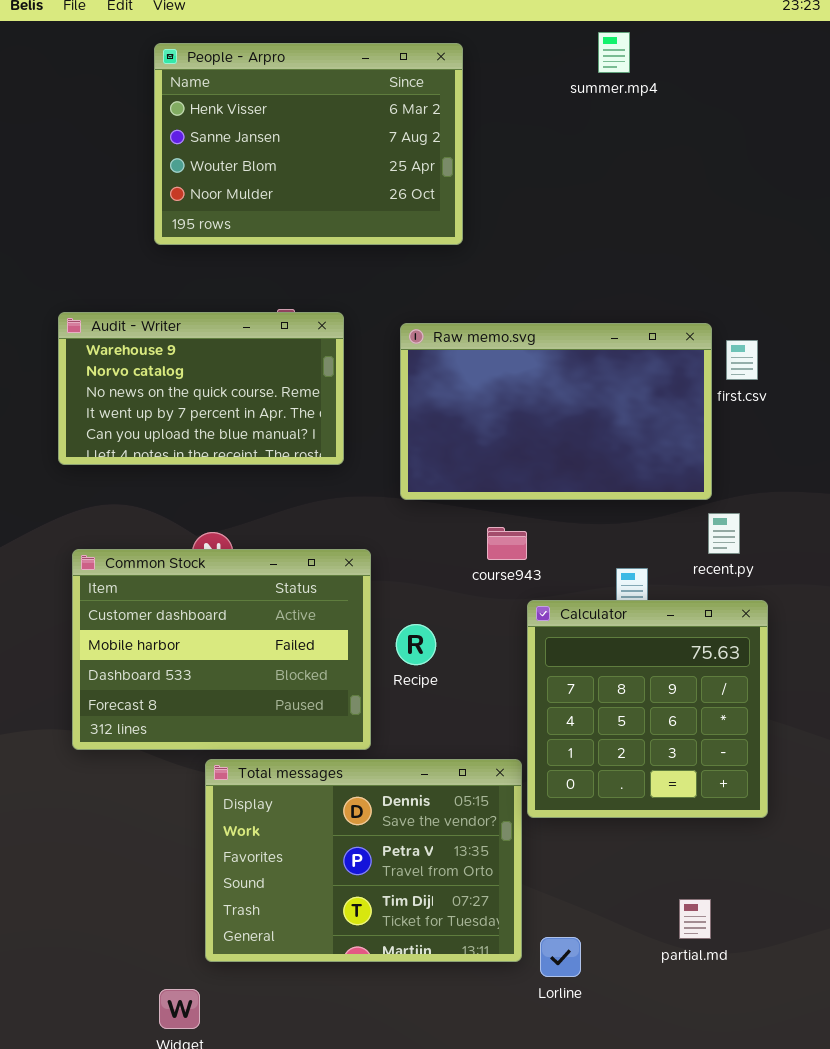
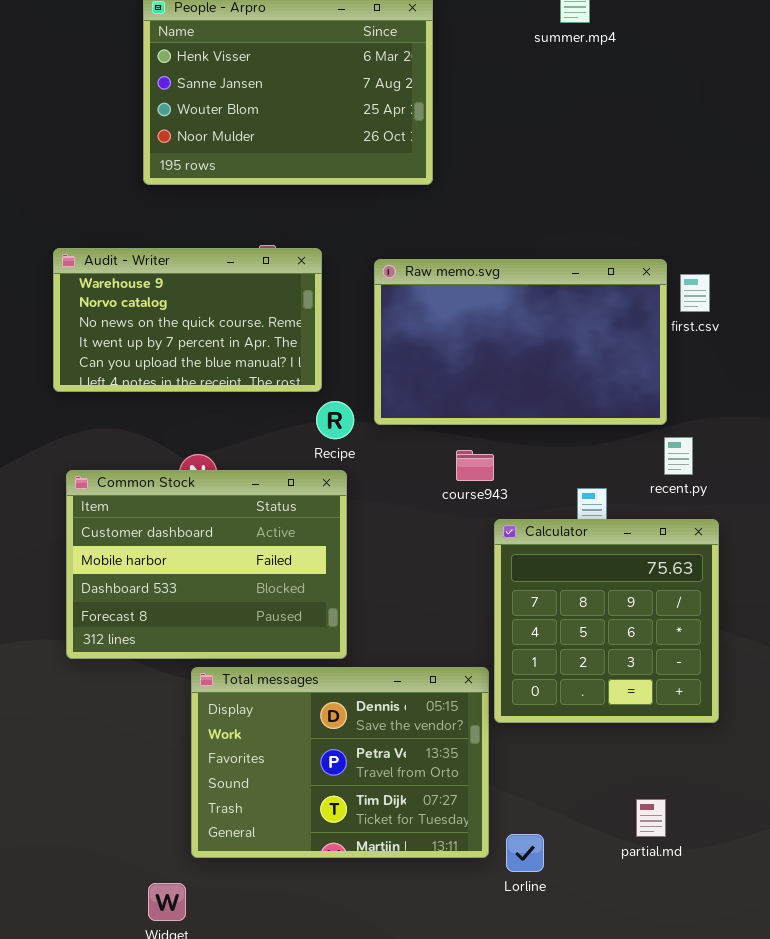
Recipe: [396,624,436,665] -> [316,401,354,439], moved

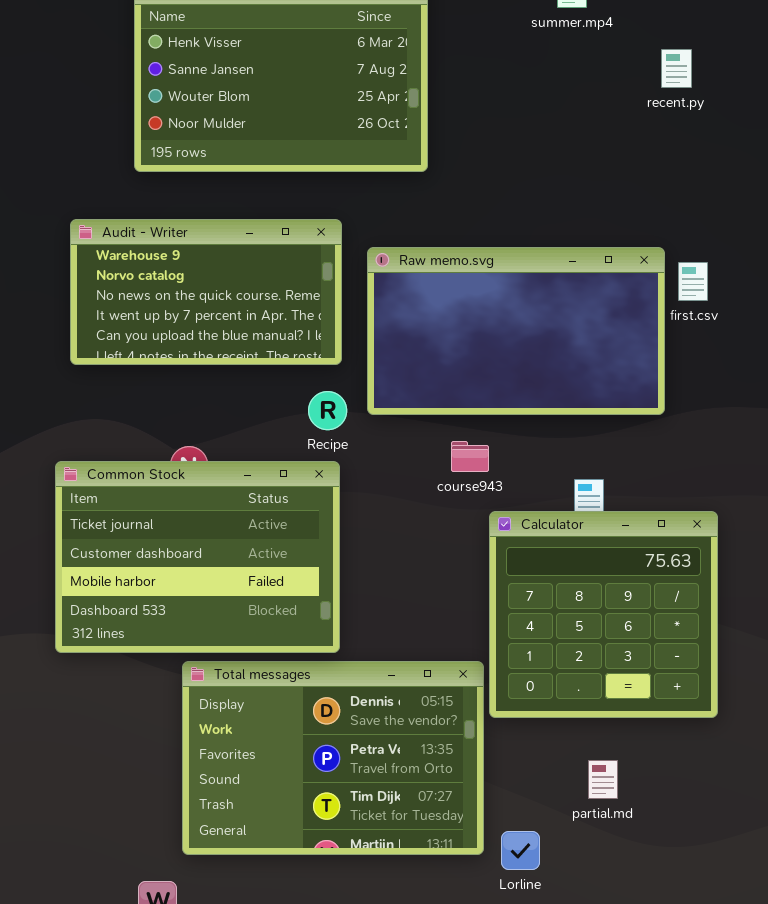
Audit - Writer: [53,248,322,392] -> [70,219,342,365], moved
recent.py: [664,437,693,475] -> [661,49,692,88], moved
Common Stock: [66,470,347,659] -> [55,461,340,653], scrolled up 1 row
partial.md: [636,799,666,837] -> [588,760,618,799], moved

